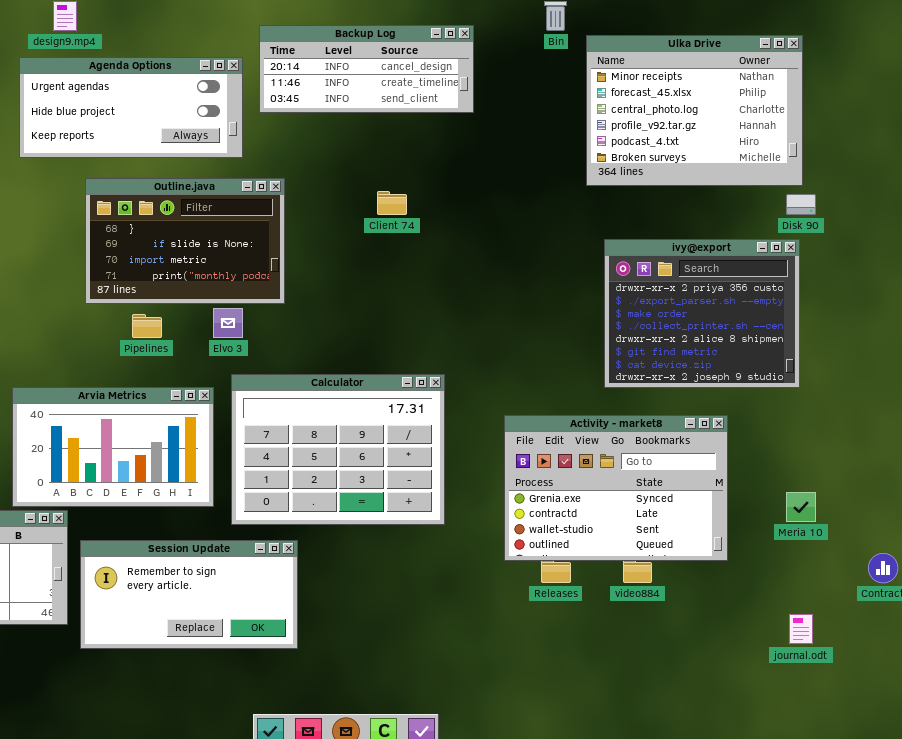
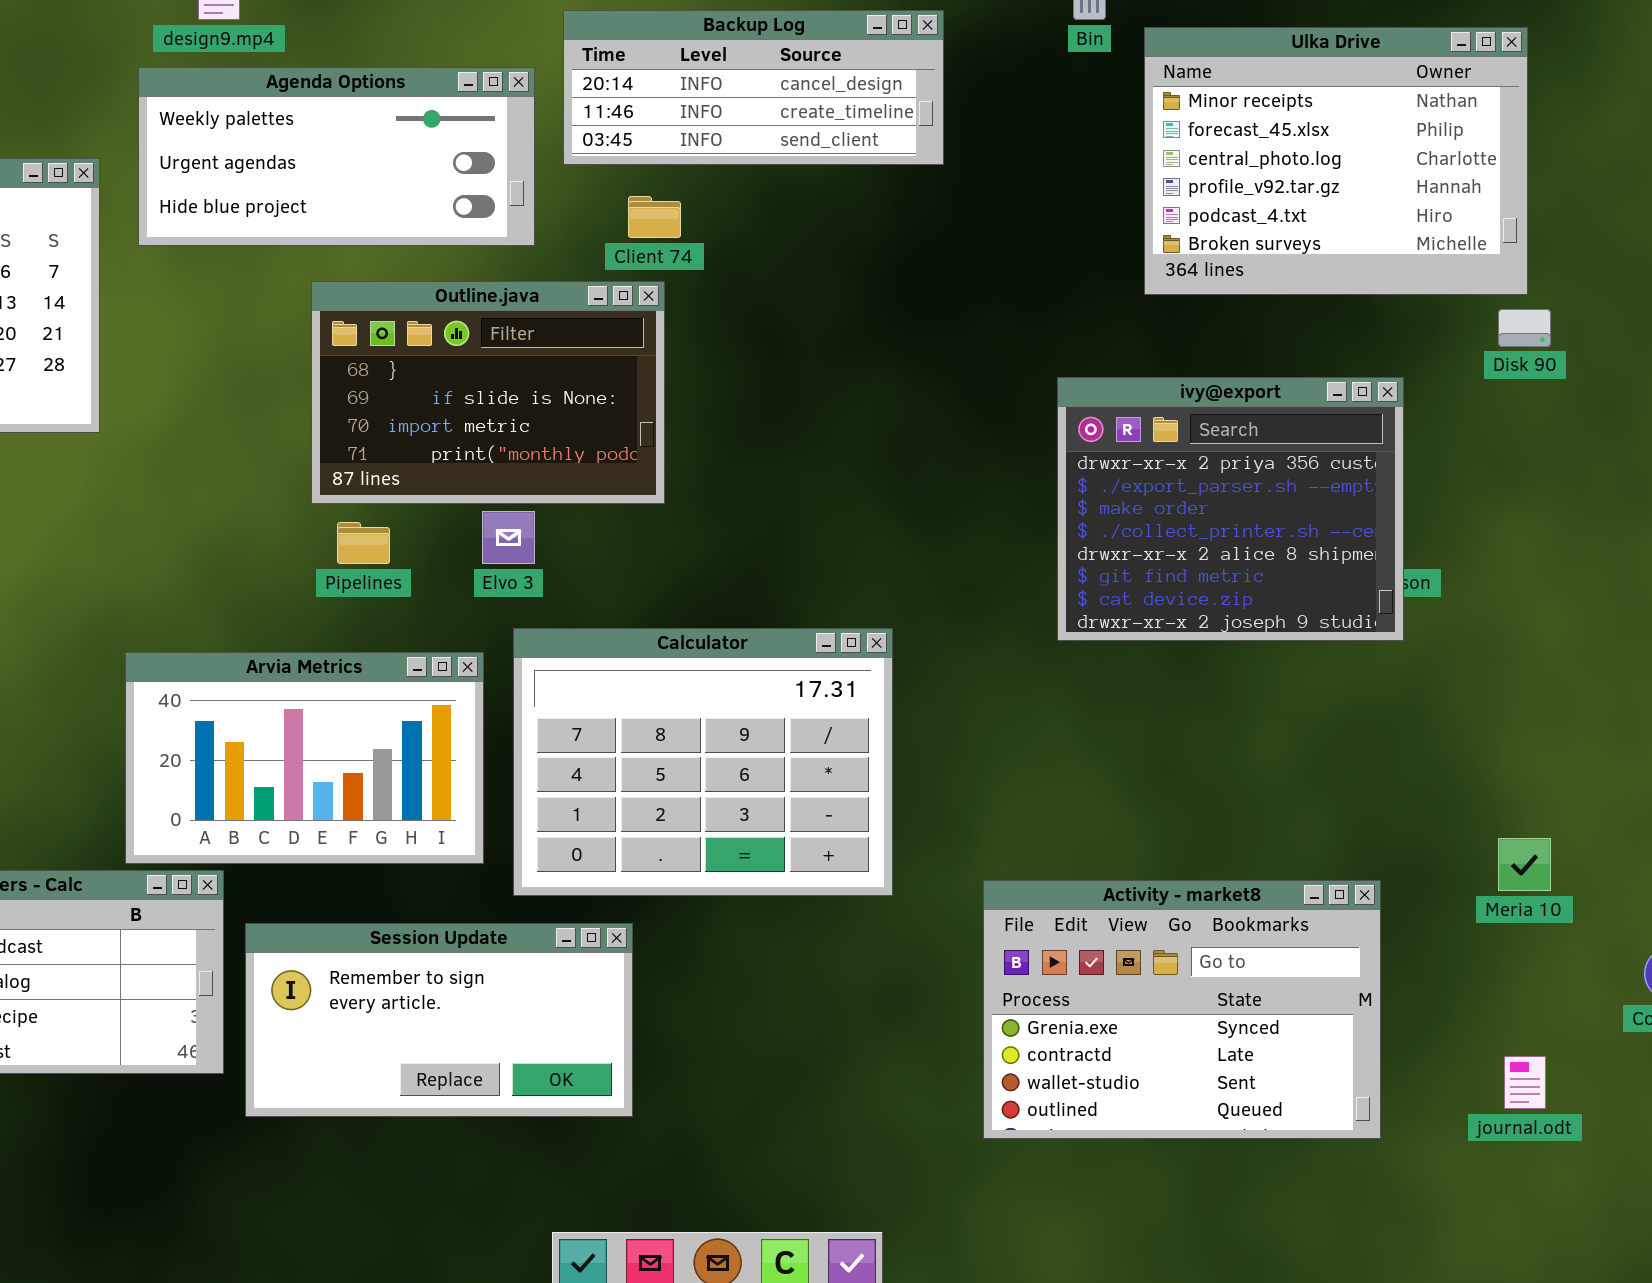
Agenda Options: [19,57,243,158] -> [138,67,535,246], scrolled up 1 row
Outline.java: [85,178,285,304] -> [311,281,665,504], moved
Client 74: [377,191,407,215] -> [628,196,681,238], moved
ivy@export: [604,239,800,388] -> [1057,377,1404,641], moved
Activity - market8: [504,415,728,561] -> [983,880,1381,1139], moved

